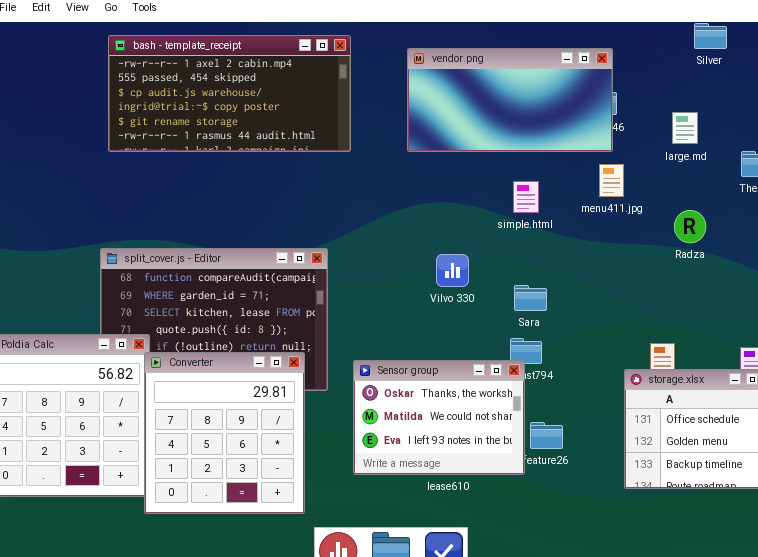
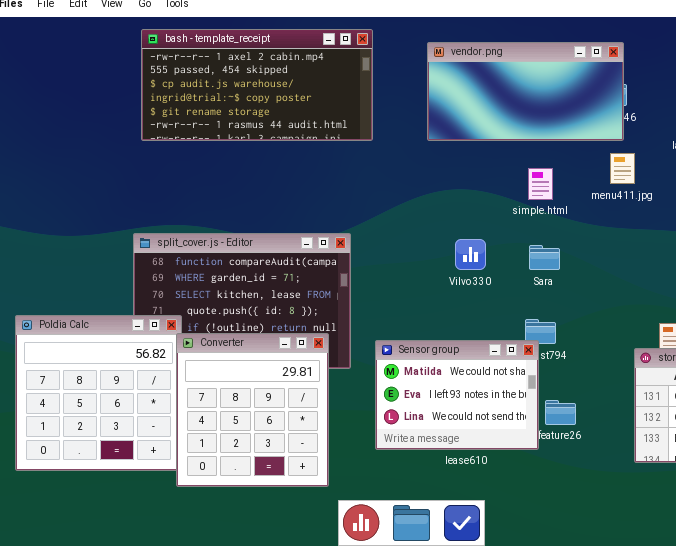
Sara: [514,285,547,311] -> [529,245,560,270], moved
Sensor group: [353,360,525,475] -> [375,340,539,450], scrolled down 1 row

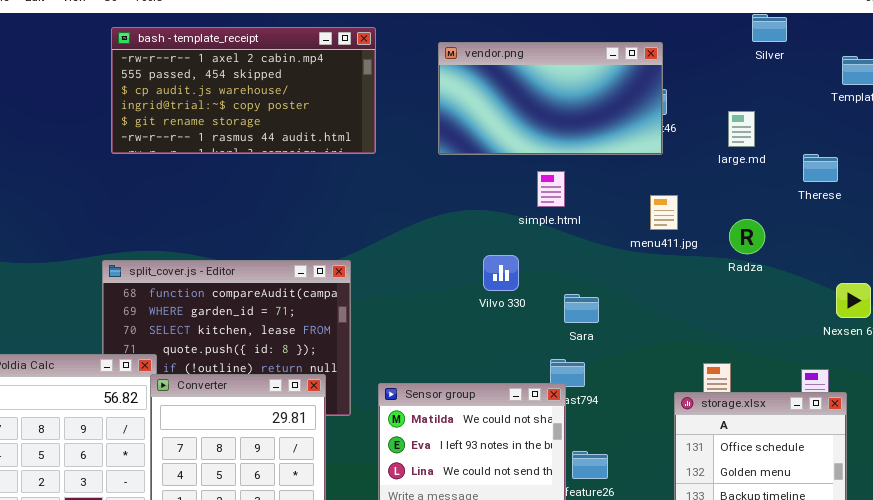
menu411.jpg: [610,153,635,184] -> [650,195,678,230], moved
simple.html: [528,168,553,200] -> [537,171,565,207], moved
Vilvo 330: [455,239,486,270] -> [483,255,519,291], moved
Sara: [529,245,560,270] -> [564,294,599,323], moved

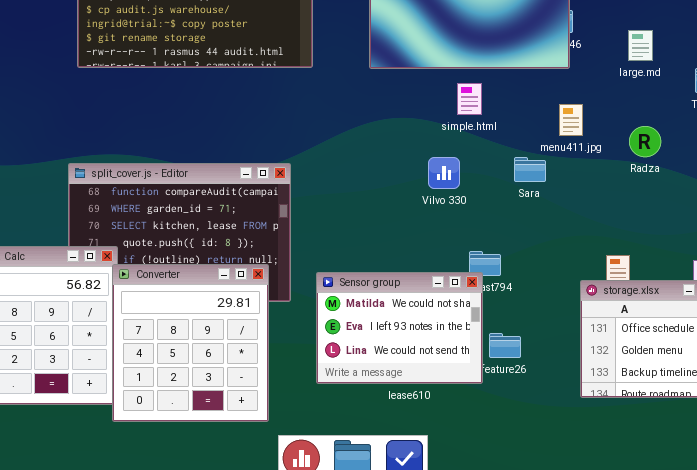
Vilvo 330: [483,255,519,291] -> [428,157,460,189], moved
Sara: [564,294,599,323] -> [514,157,546,182], moved

